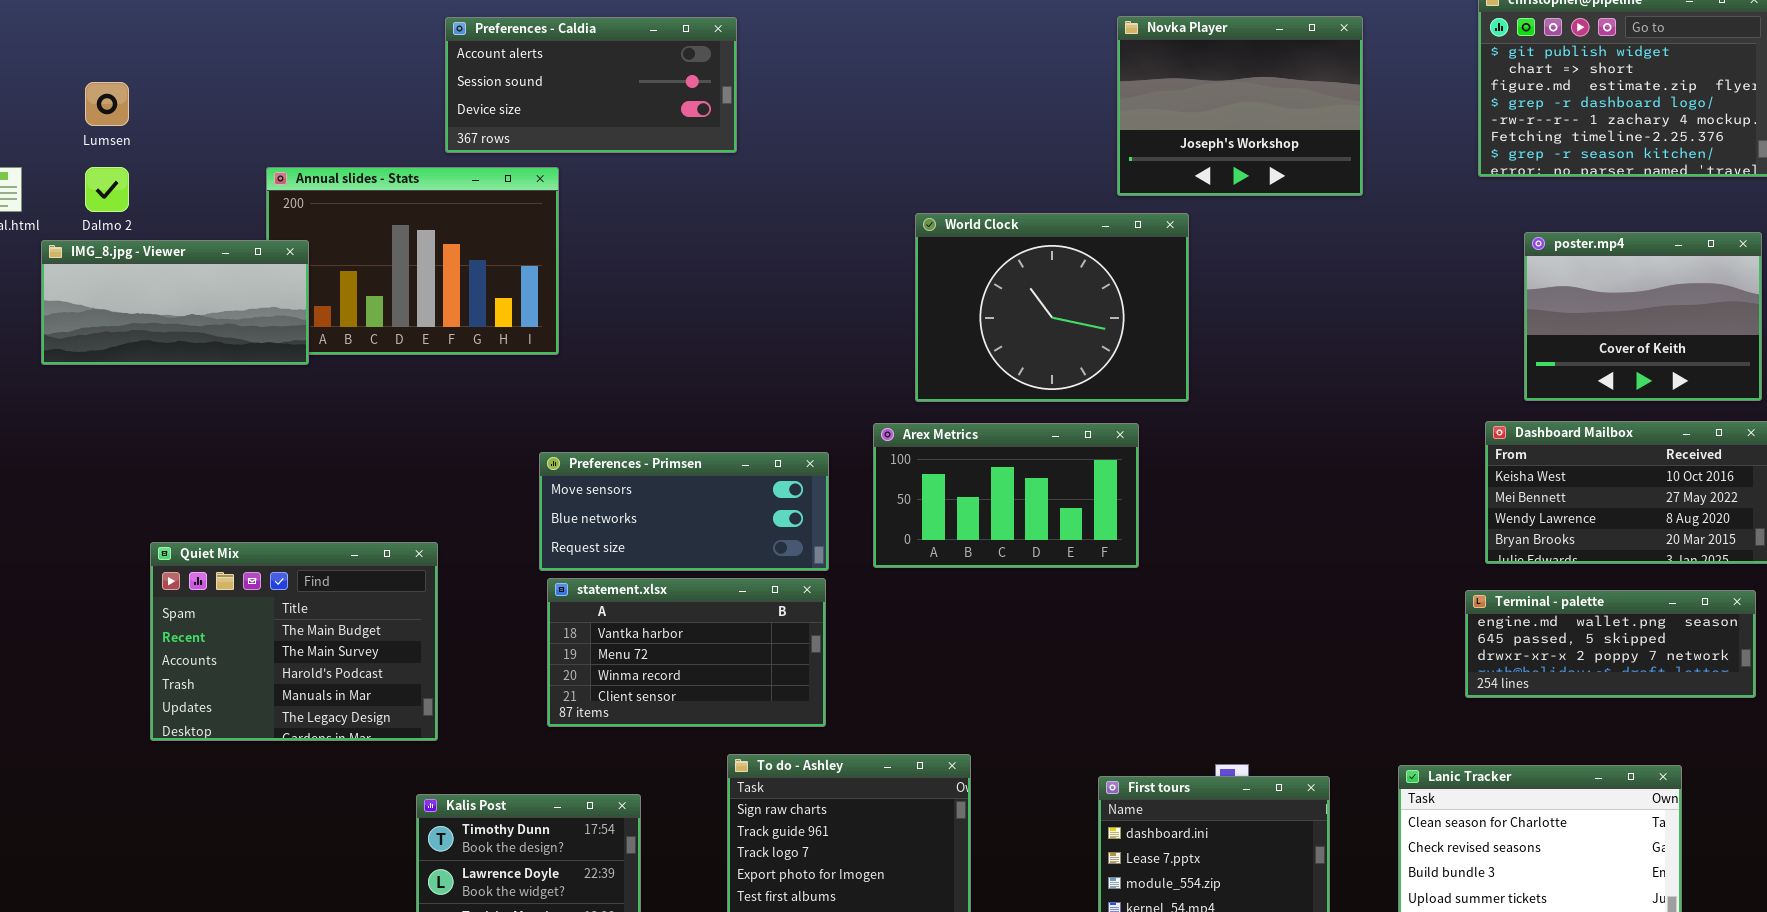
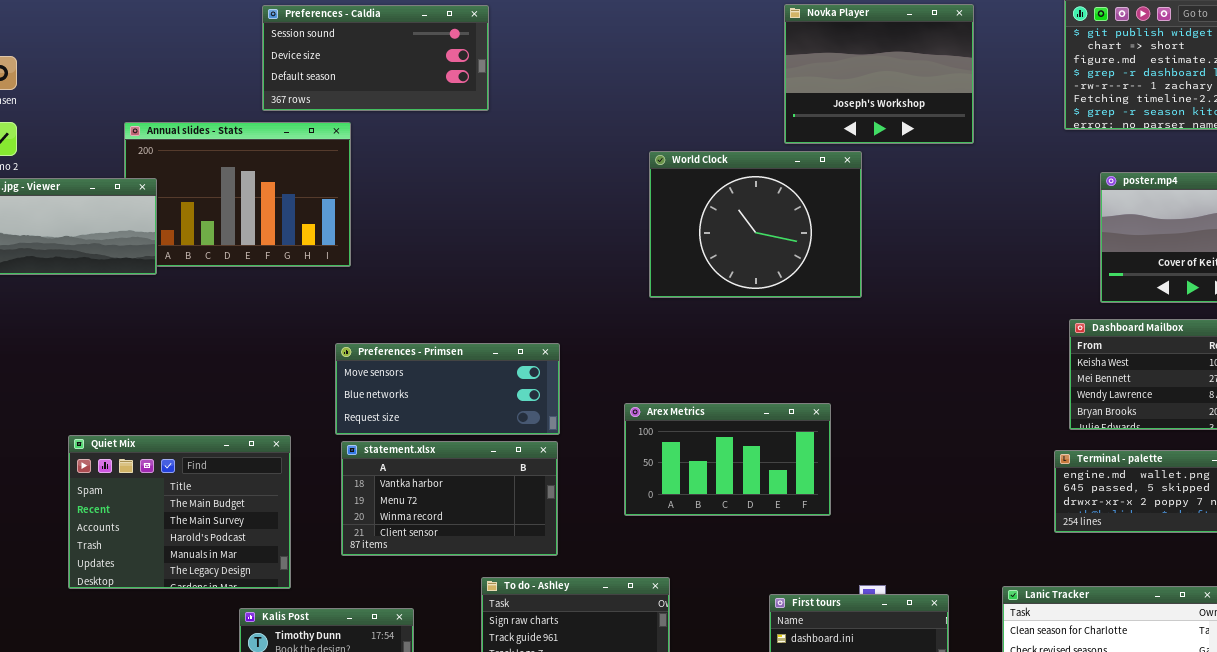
Preferences - Caldia: [445,17,737,153] -> [262,5,489,111], scrolled down 1 row
World Clock: [915,213,1189,402] -> [649,151,862,298], moved
Arex Metrics: [873,423,1139,568] -> [624,403,831,516], moved
Quiet Mix: [150,542,438,741] -> [68,435,291,589], moved

